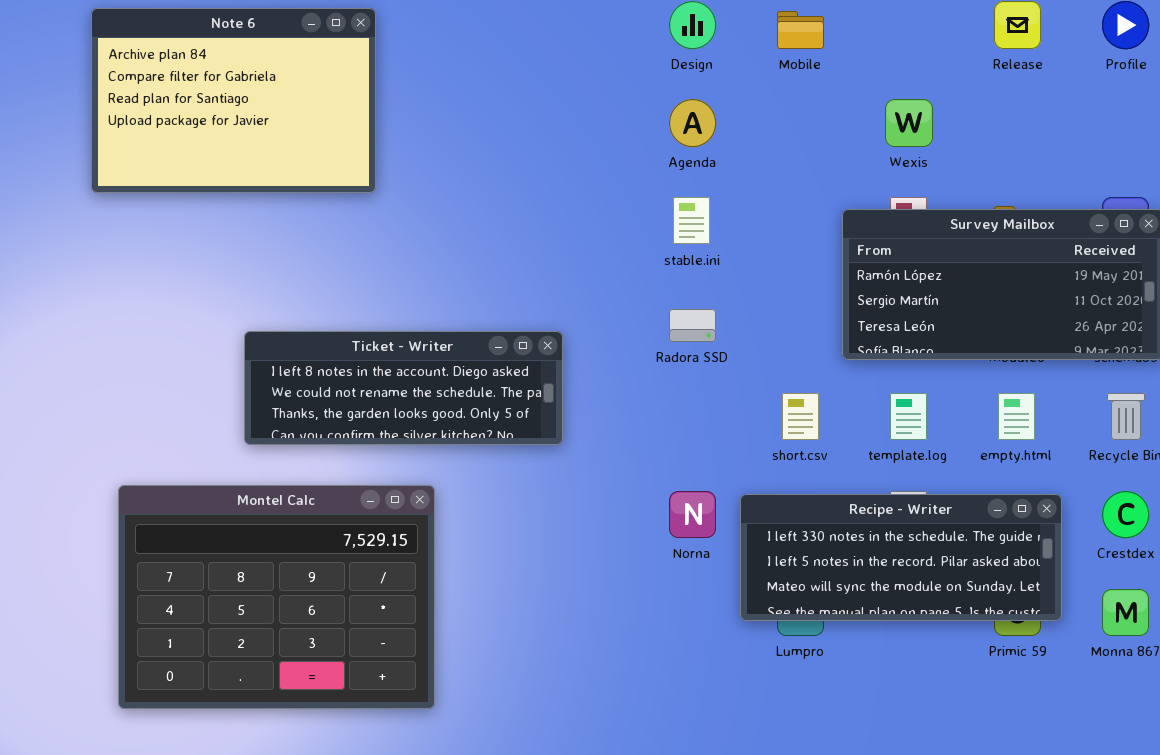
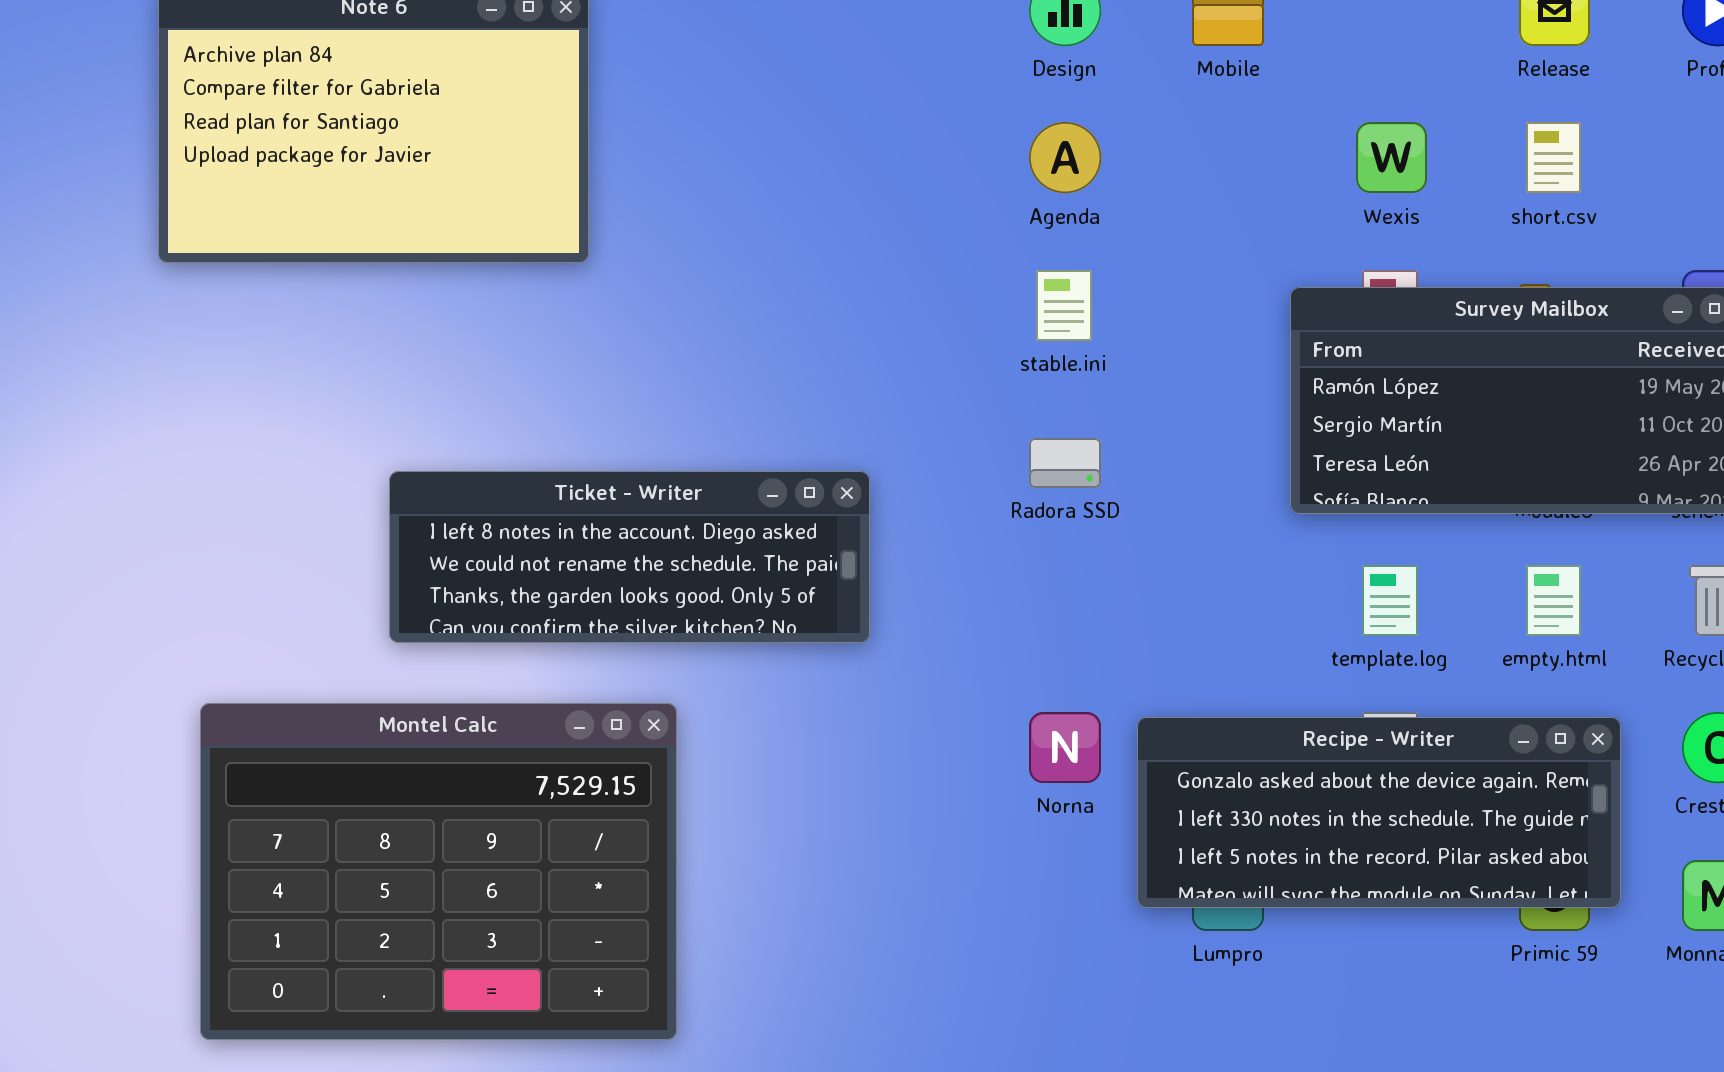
short.csv: [782,393,819,440] -> [1526,122,1581,193], moved
Recipe - Writer: [740,494,1062,621] -> [1137,717,1621,908], scrolled up 1 row

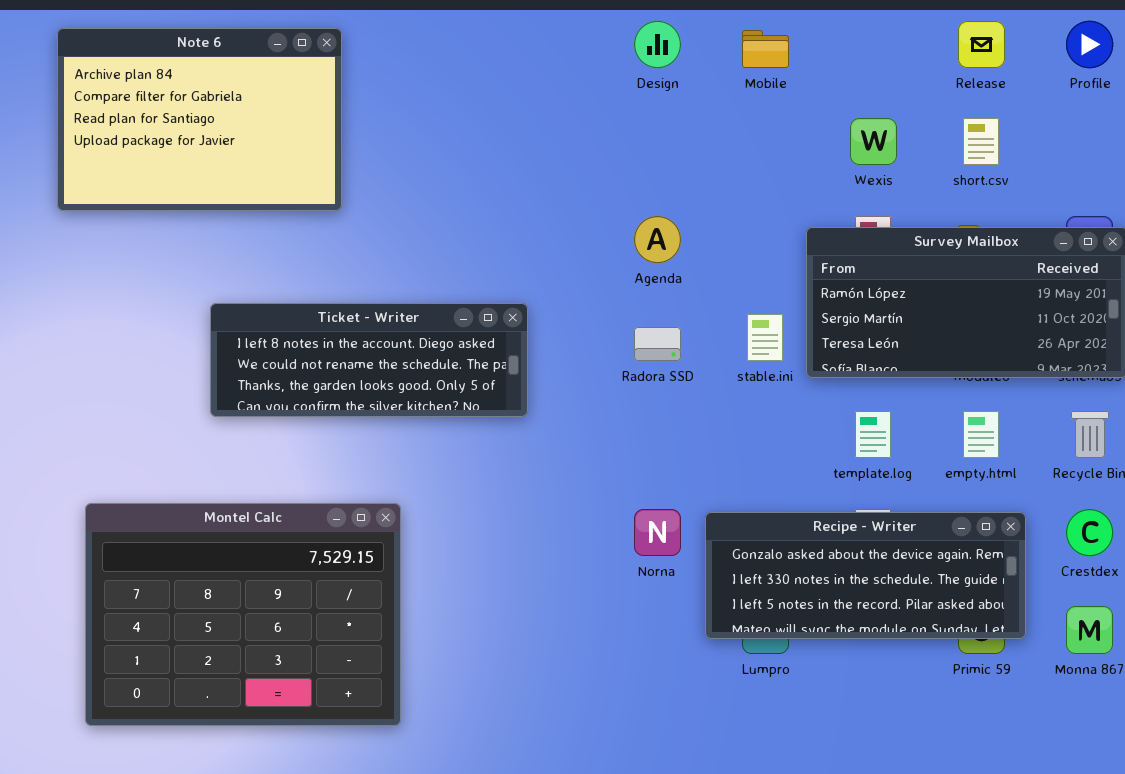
Agenda: [1029,122,1101,193] -> [634,216,681,263], moved
stable.ini: [1036,270,1092,341] -> [747,314,783,361], moved
Ticket - Writer: [389,471,870,643] -> [210,303,528,417], moved

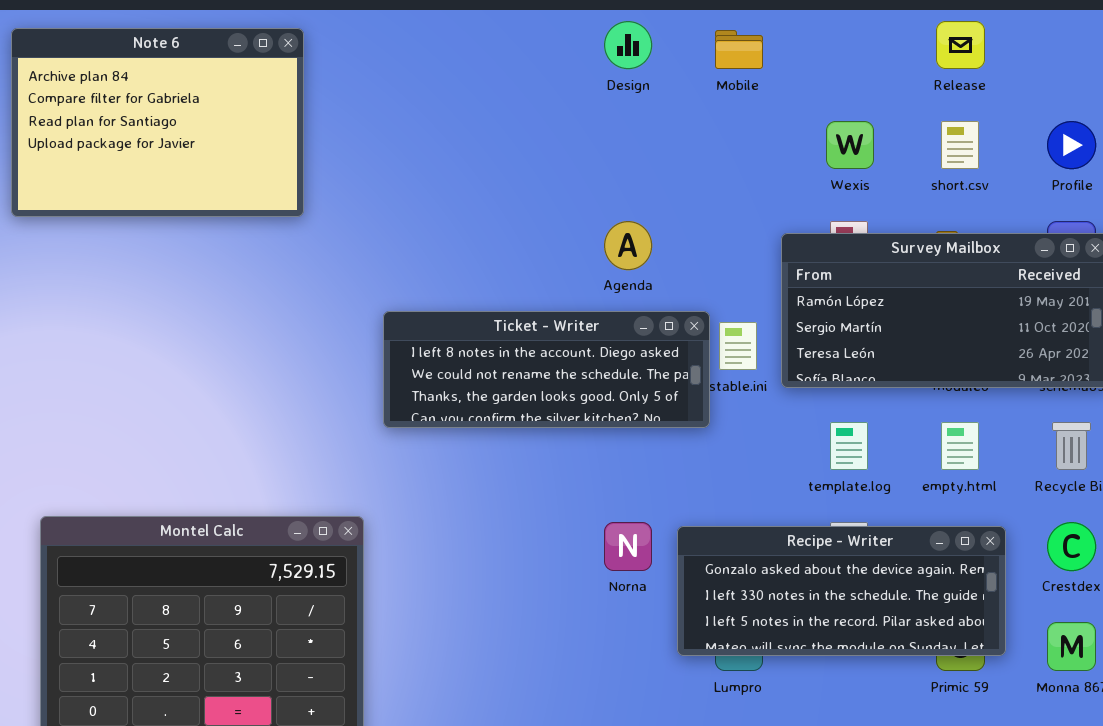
Profile: [1066,21,1113,68] -> [1047,121,1096,169], moved
Ticket - Writer: [210,303,528,417] -> [383,311,710,428], moved

